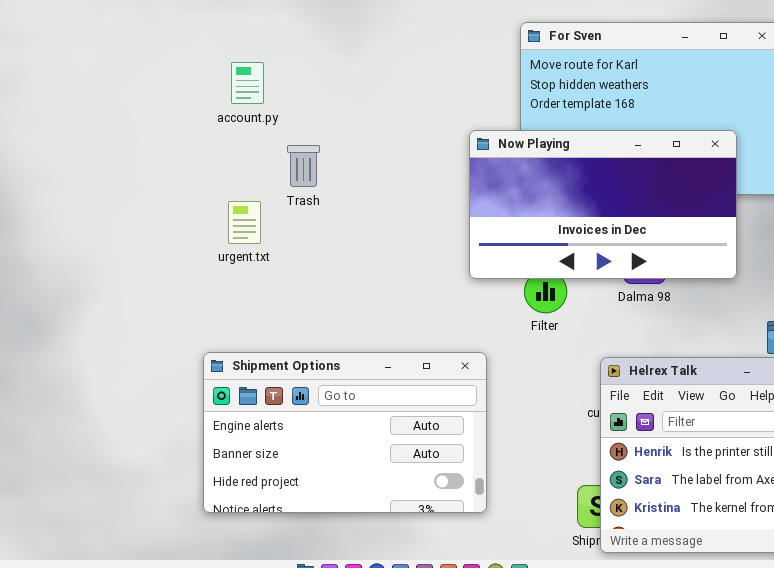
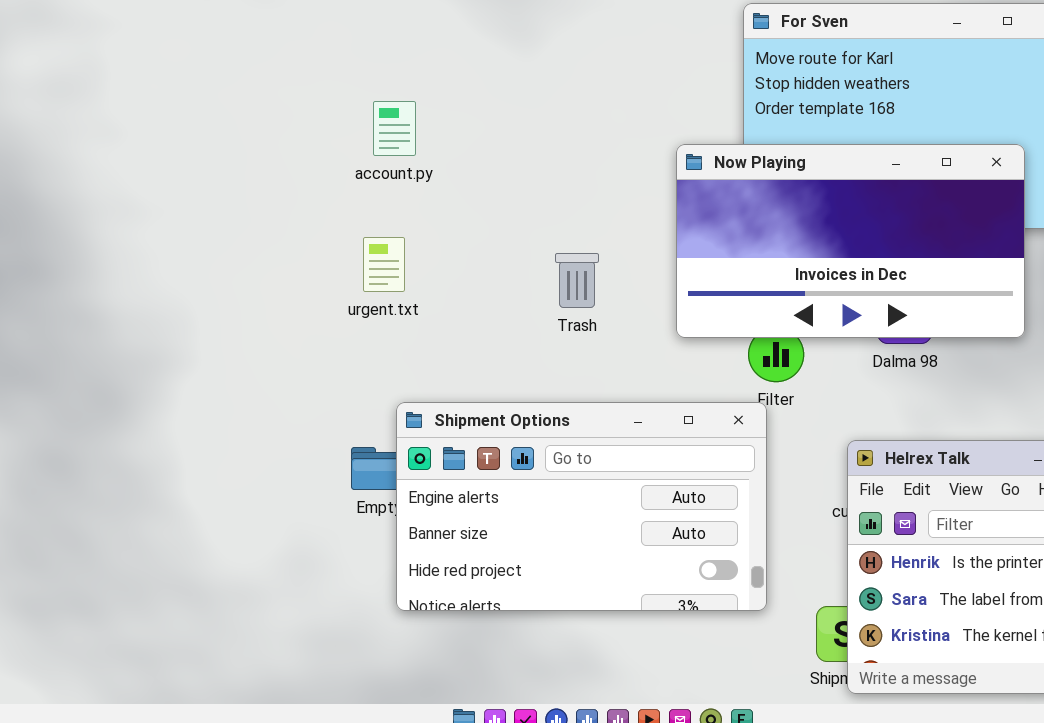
account.py: [231,62,264,104] -> [373,101,416,156], moved
Trash: [287,145,320,187] -> [555,253,599,308], moved
Shipment Options: [203,352,487,513] -> [396,402,767,611], moved

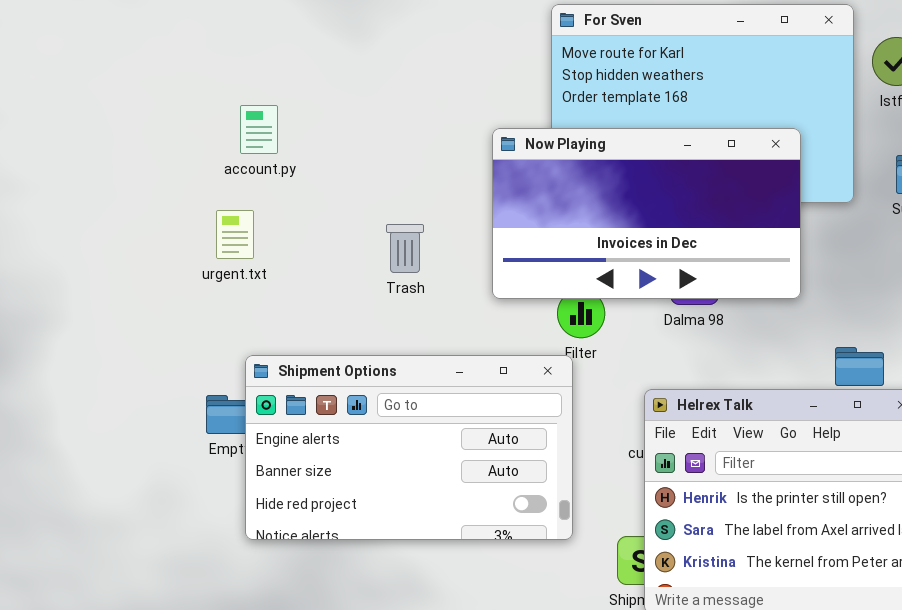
account.py: [373,101,416,156] -> [240,105,278,154], moved

